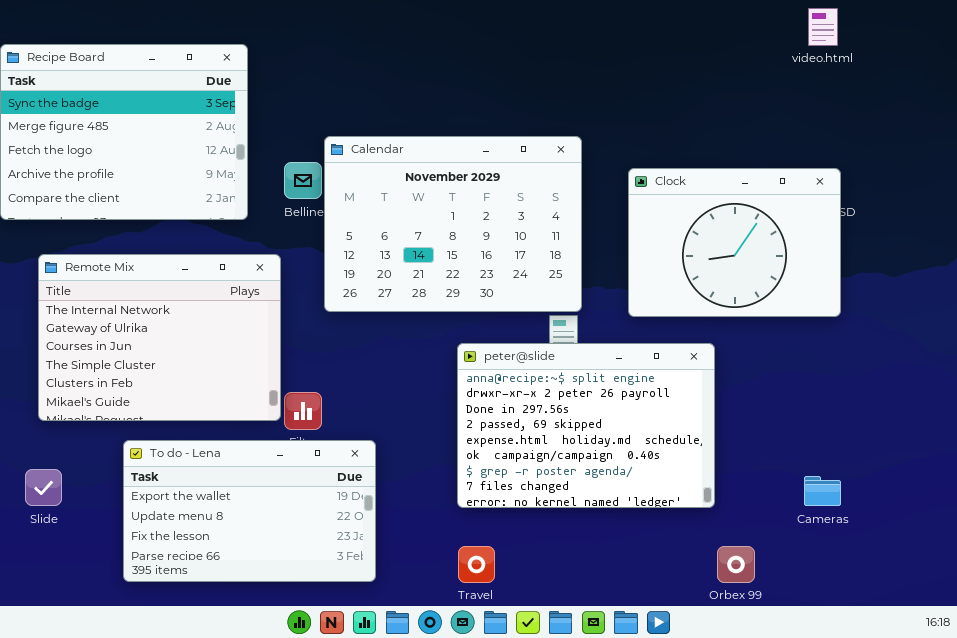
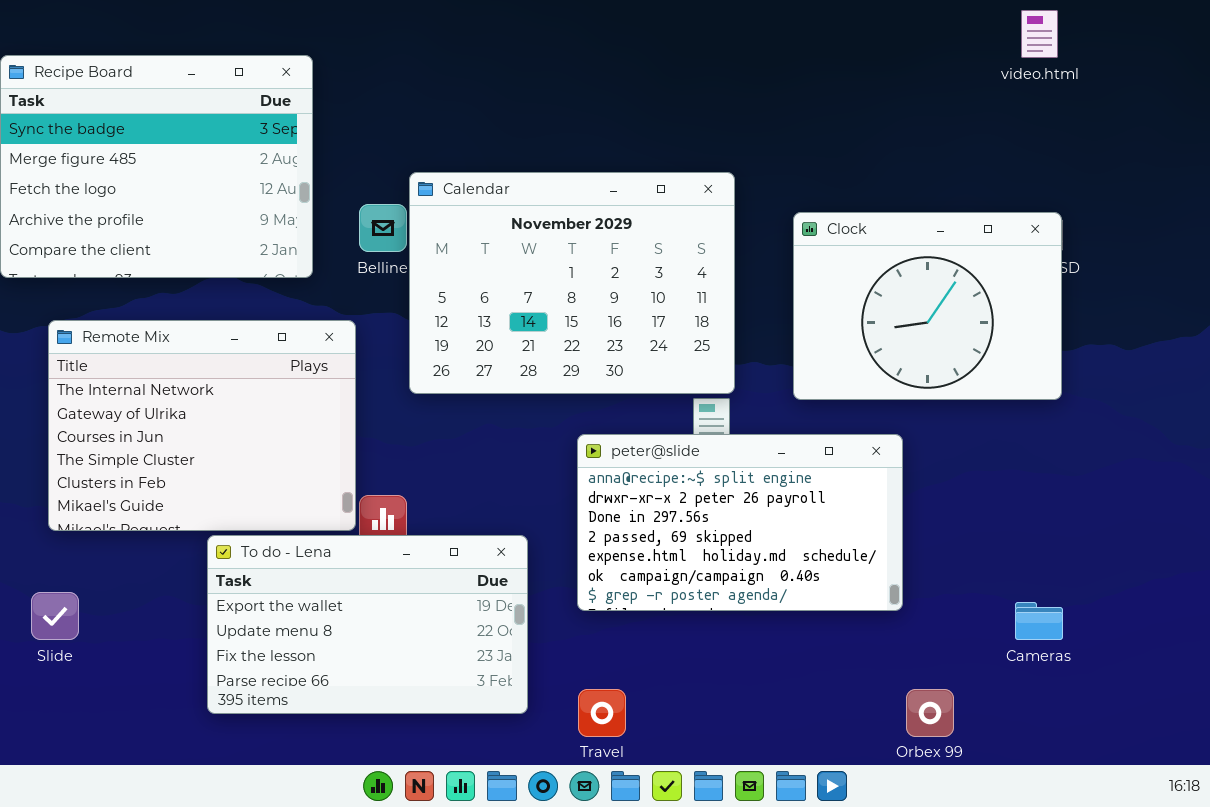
peter@slide: [457,343,715,508] -> [577,434,903,611], resized
To do - Lena: [123,440,376,582] -> [207,535,528,714], moved

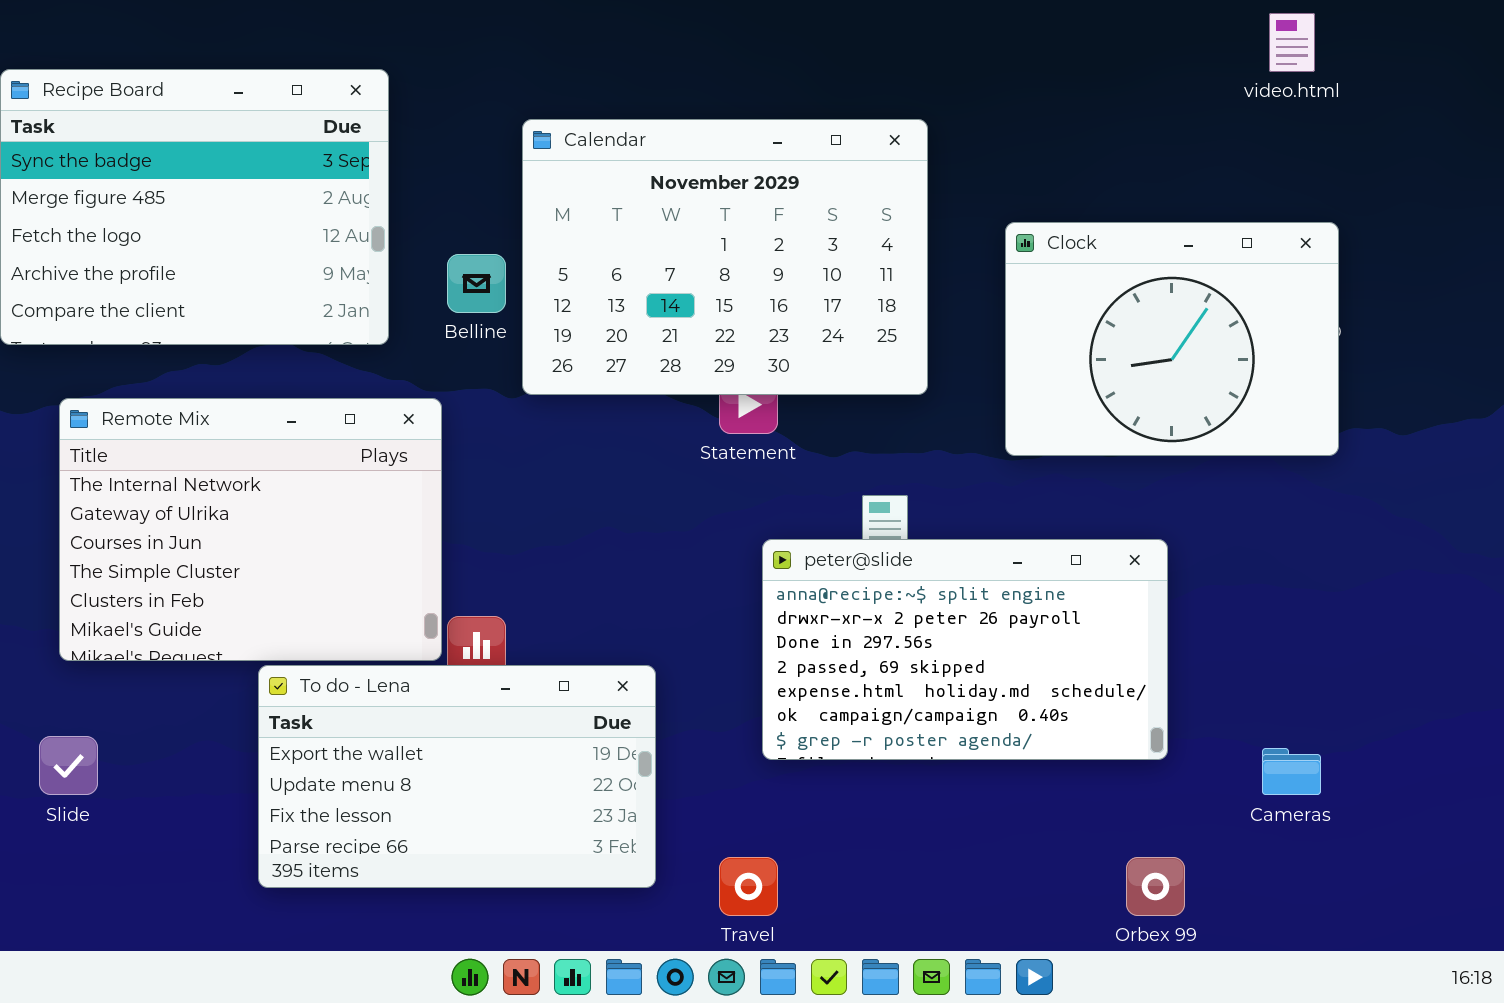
Calendar: [409,172,735,394] -> [522,119,928,395], moved
Clock: [793,212,1062,400] -> [1005,222,1339,456], moved
peter@slide: [577,434,903,611] -> [762,539,1168,760], moved

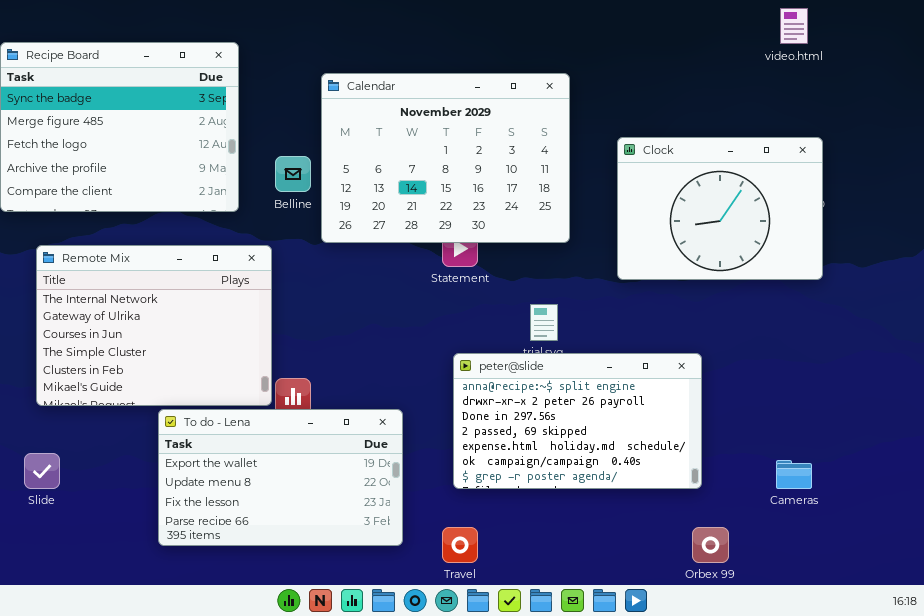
peter@slide: [762,539,1168,760] -> [453,353,702,489], moved

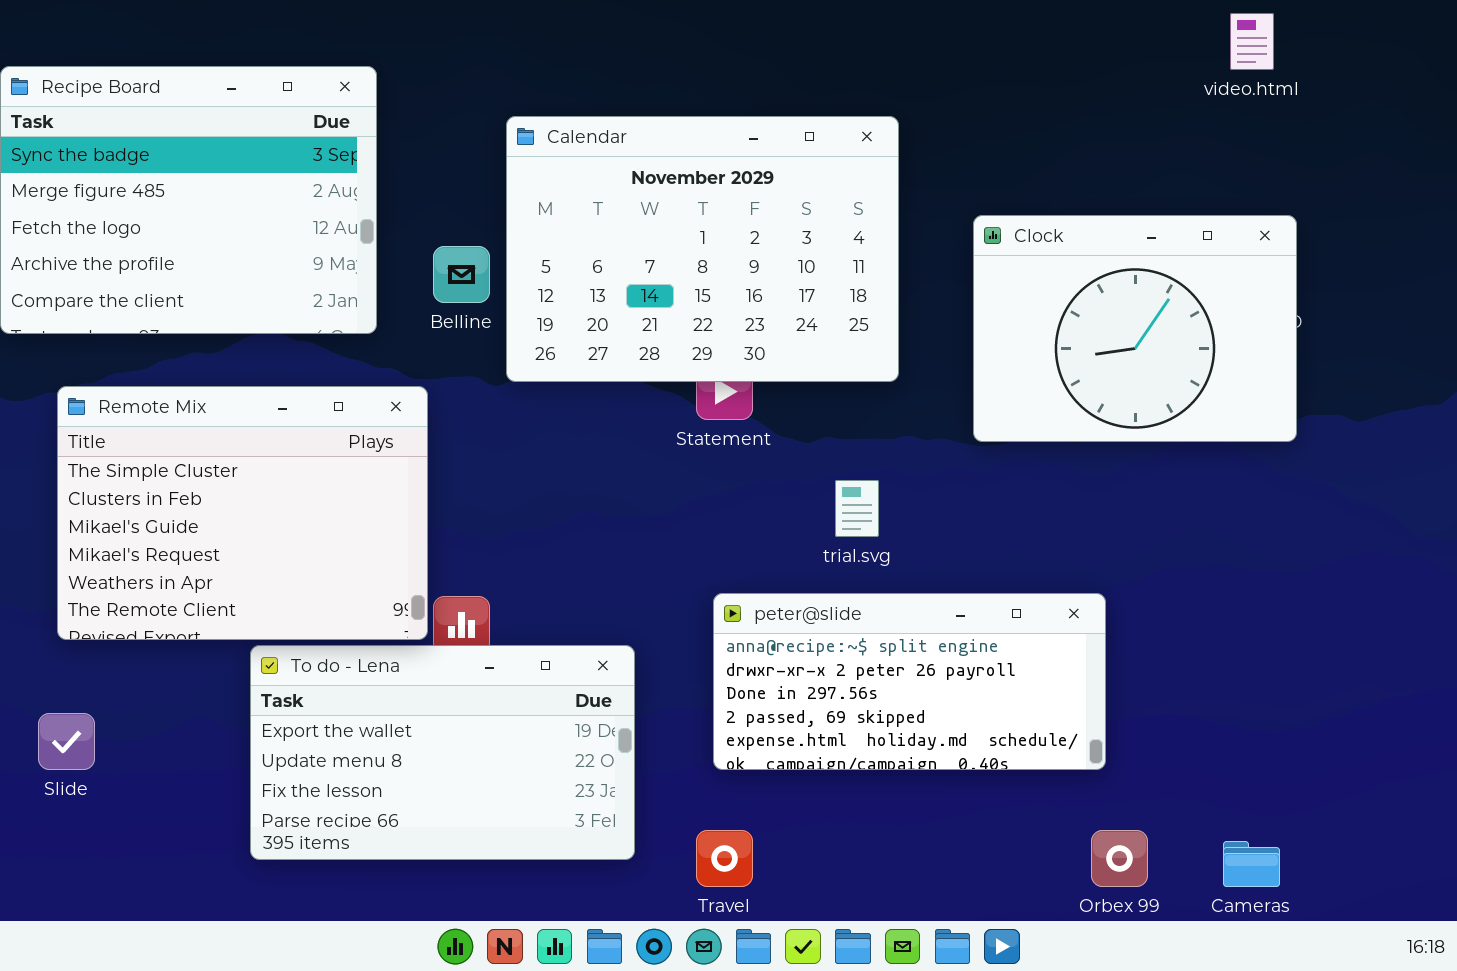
Remote Mix: [36,245,272,406] -> [57,386,428,640], scrolled down 3 rows
peter@slide: [453,353,702,489] -> [713,593,1106,770], resized
Cameras: [776,460,812,489] -> [1223,841,1280,887], moved

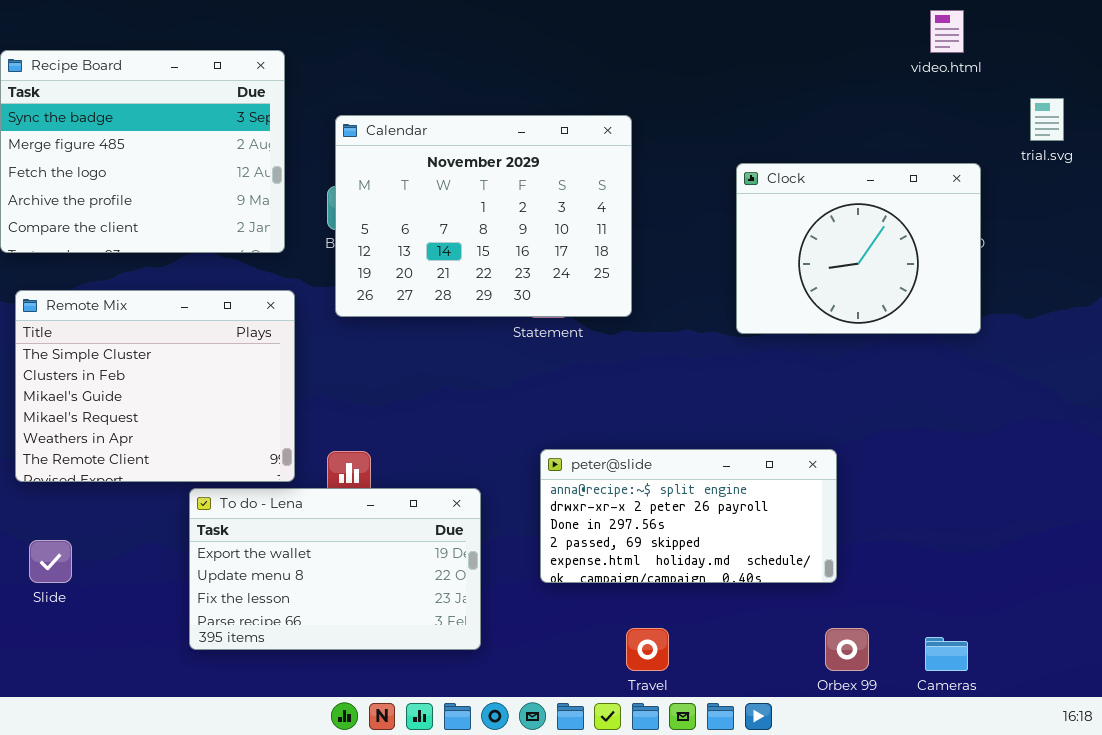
Calendar: [506,116,899,382] -> [335,115,632,317], moved
Remote Mix: [57,386,428,640] -> [15,290,295,482], moved
trial.svg: [835,480,879,537] -> [1030,98,1064,141], moved
Travel: [696,830,753,887] -> [626,628,669,671], moved

